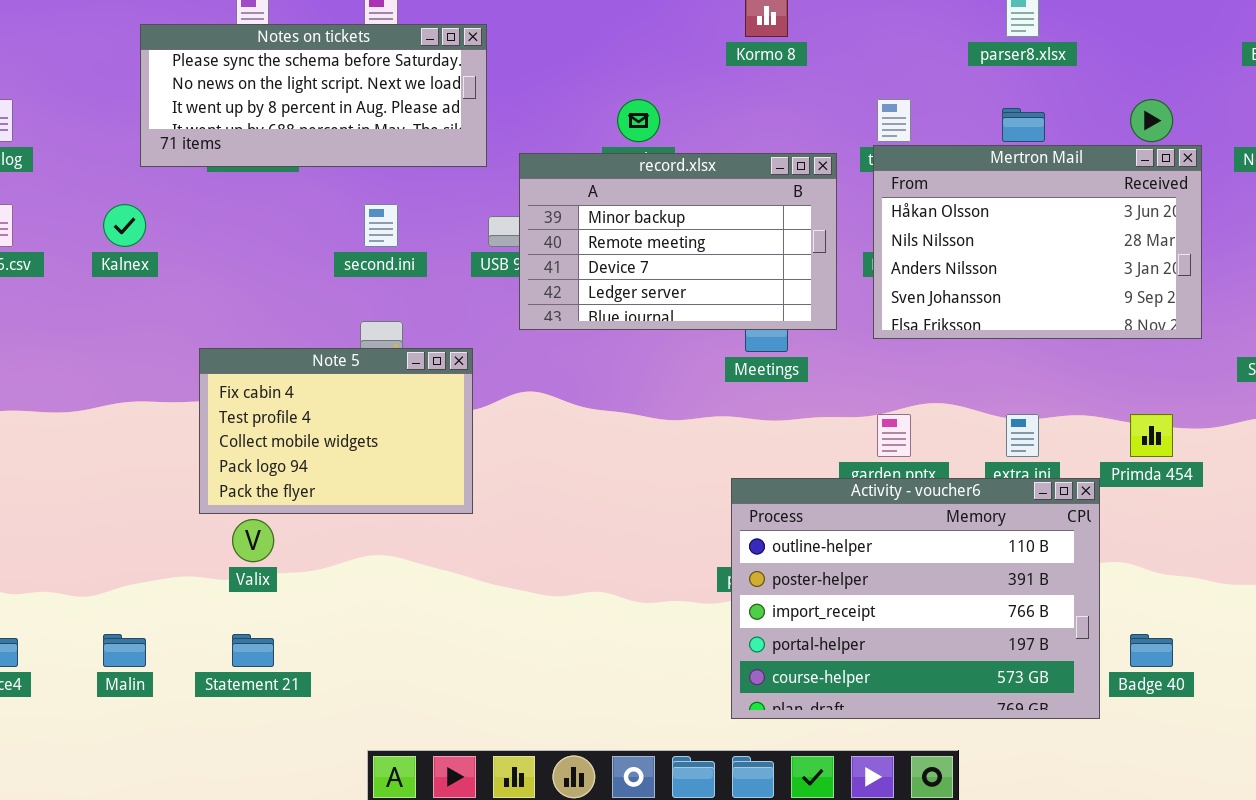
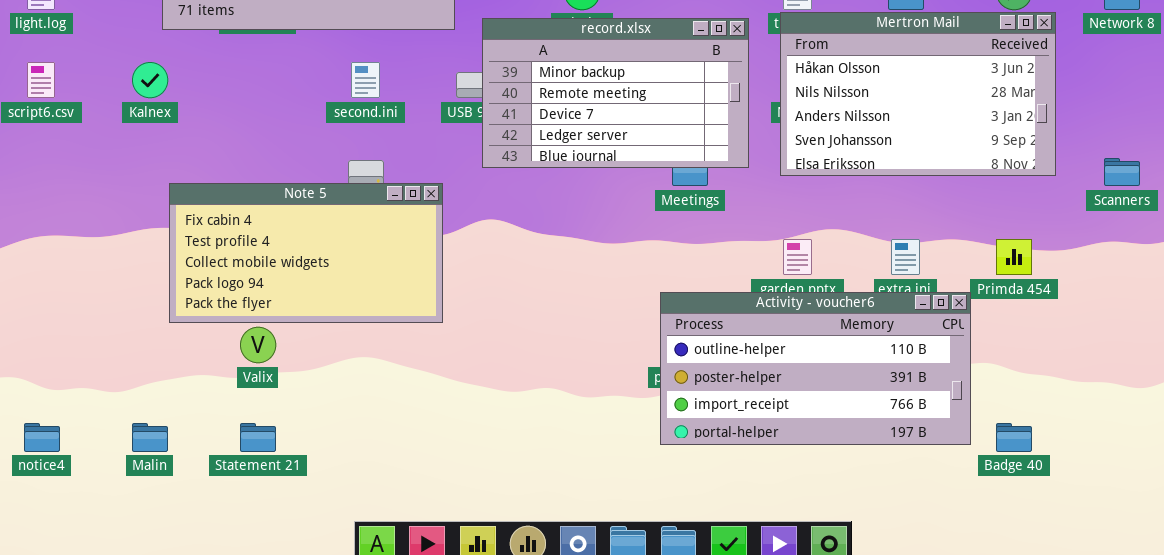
Note 5: [199,348,473,514] -> [169,183,443,323], resized
Activity - voucher6: [731,478,1100,719] -> [660,292,971,445], resized

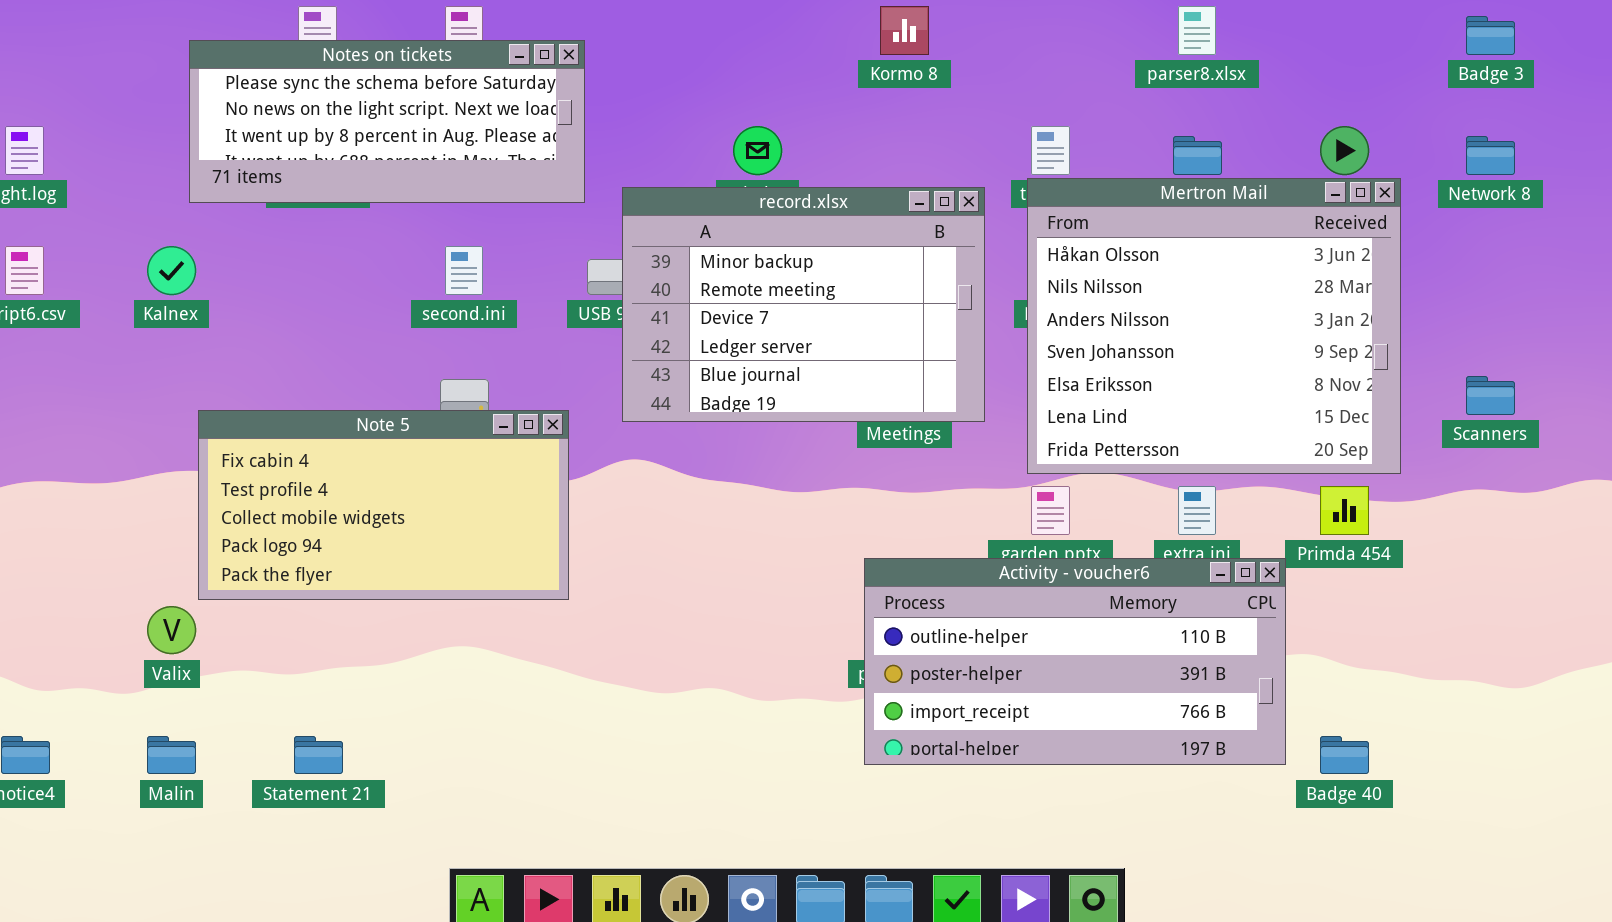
Mertron Mail: [780,12,1056,176] -> [1027,178,1401,474], resized
record.xlsx: [482,18,749,168] -> [622,187,985,422], resized
Valix: [240,327,276,363] -> [147,606,196,654], moved

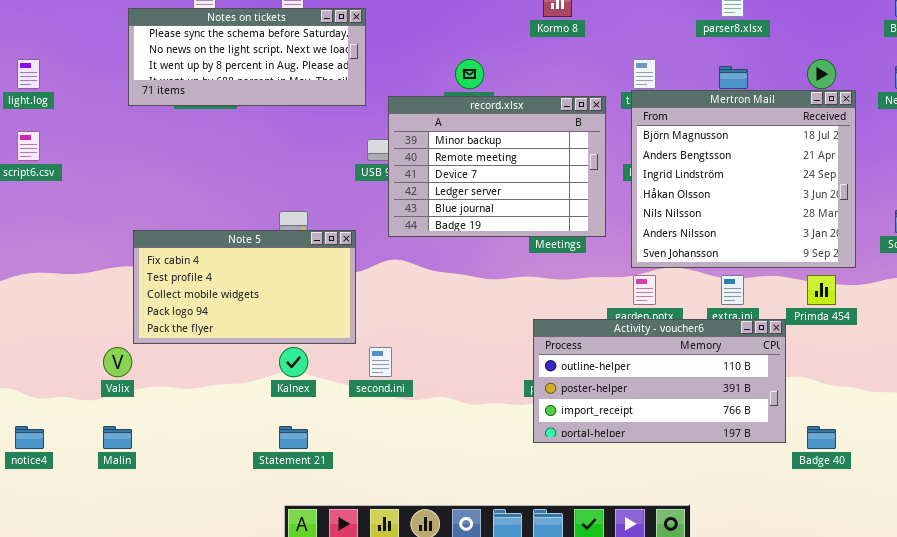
Mertron Mail: [1027,178,1401,474] -> [631,90,856,268], scrolled up 3 rows
Kalnex: [147,246,196,295] -> [279,347,308,377], moved
second.ini: [445,246,483,295] -> [369,347,392,377], moved
Statement 21: [294,736,343,774] -> [279,426,308,449], moved

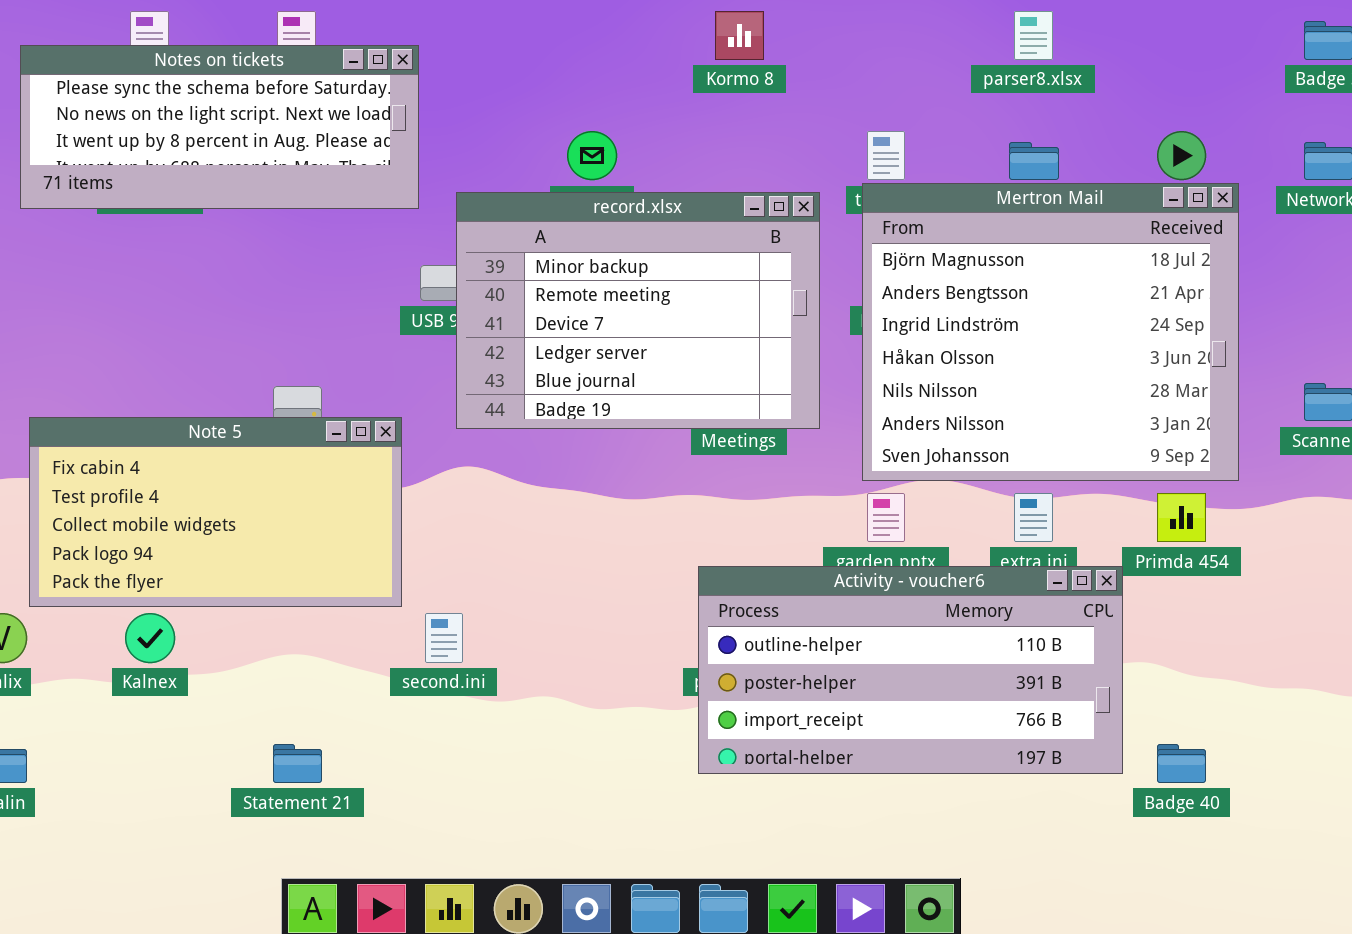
Kalnex: [279,347,308,377] -> [125,613,175,663], moved

